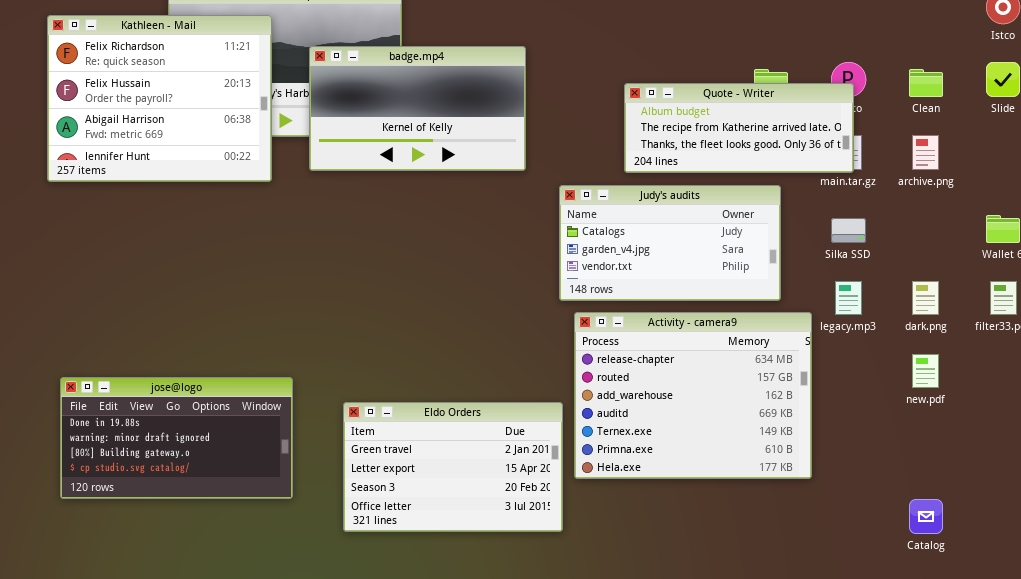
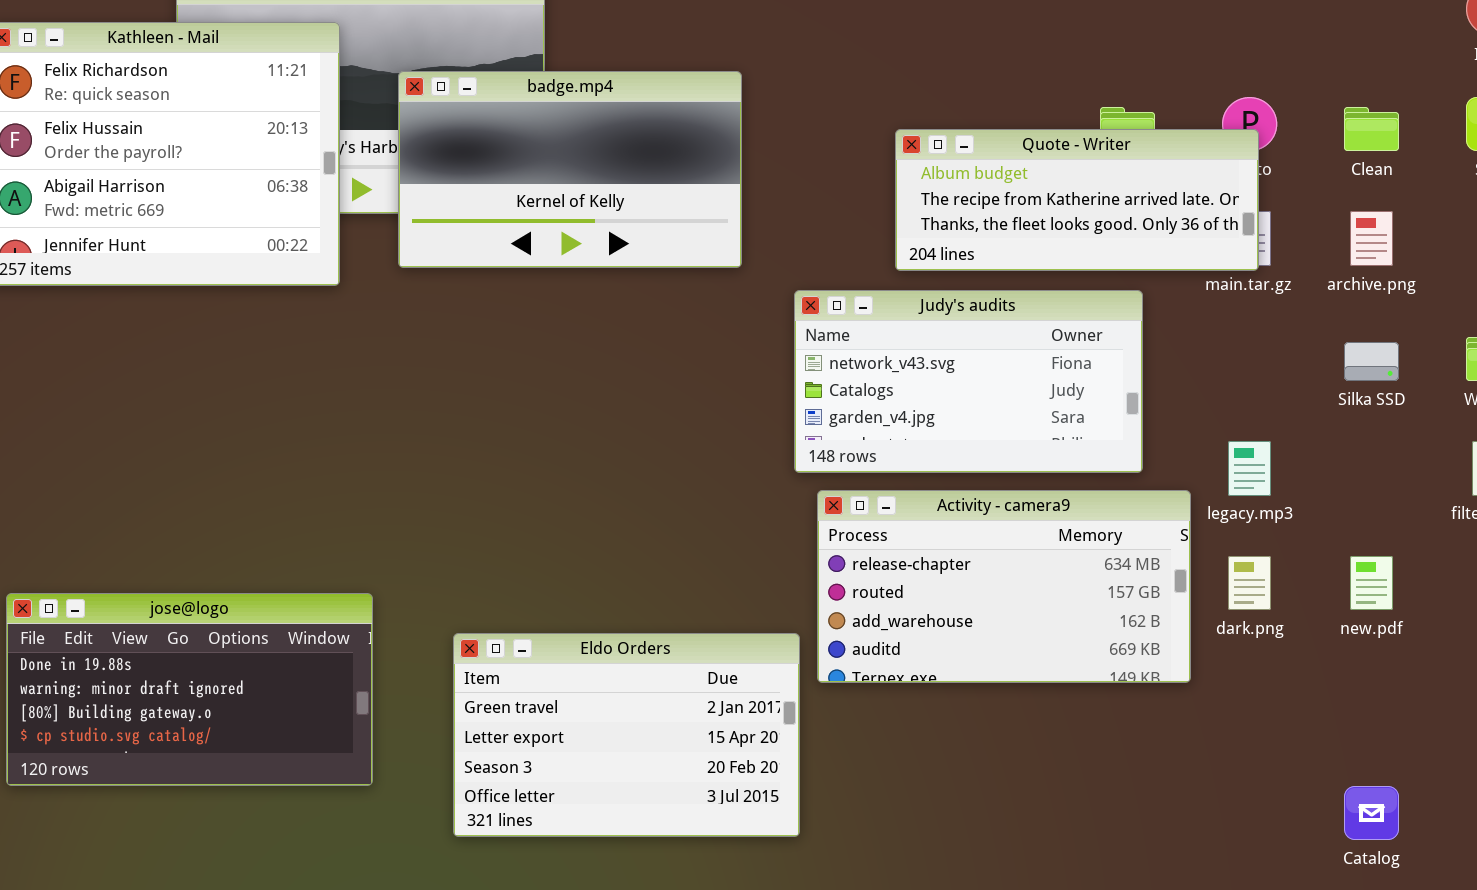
Judy's audits: [559,185,781,301] -> [794,290,1143,473], scrolled up 1 row
Silka SSD: [831,218,866,243] -> [1344,342,1399,381], moved
dark.png: [912,281,939,315] -> [1228,556,1271,610], moved
Activity - camera9: [574,312,812,479] -> [817,490,1191,683], resized

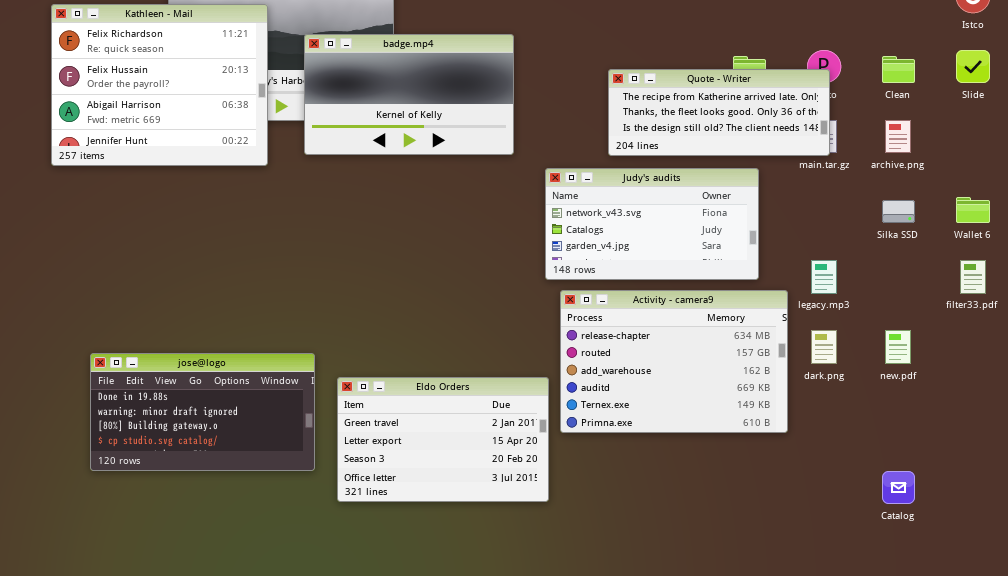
Quote - Writer: [895,129,1259,271] -> [608,69,830,156], scrolled down 1 row
Activity - camera9: [817,490,1191,683] -> [560,290,788,433], resized
jose@logo: [6,593,373,786] -> [90,353,315,471], moved

